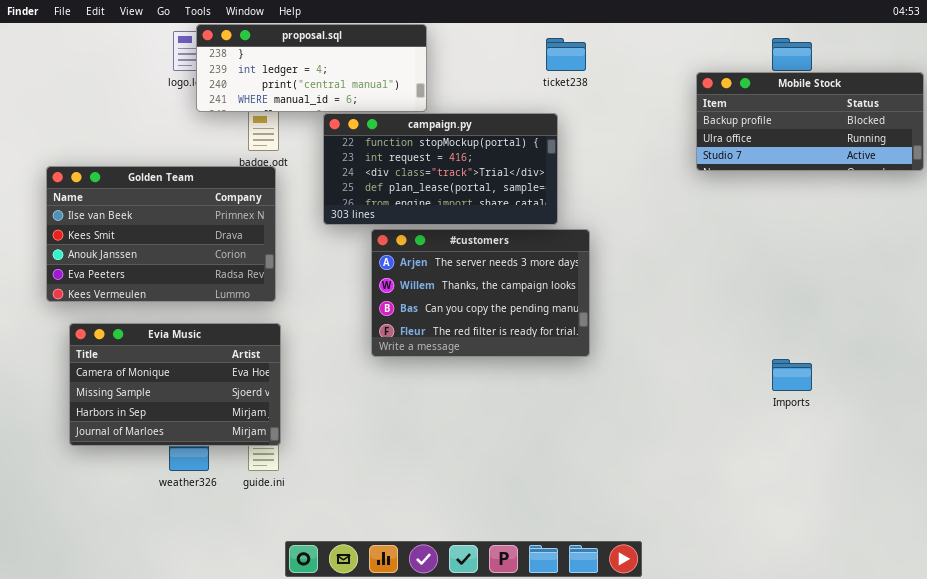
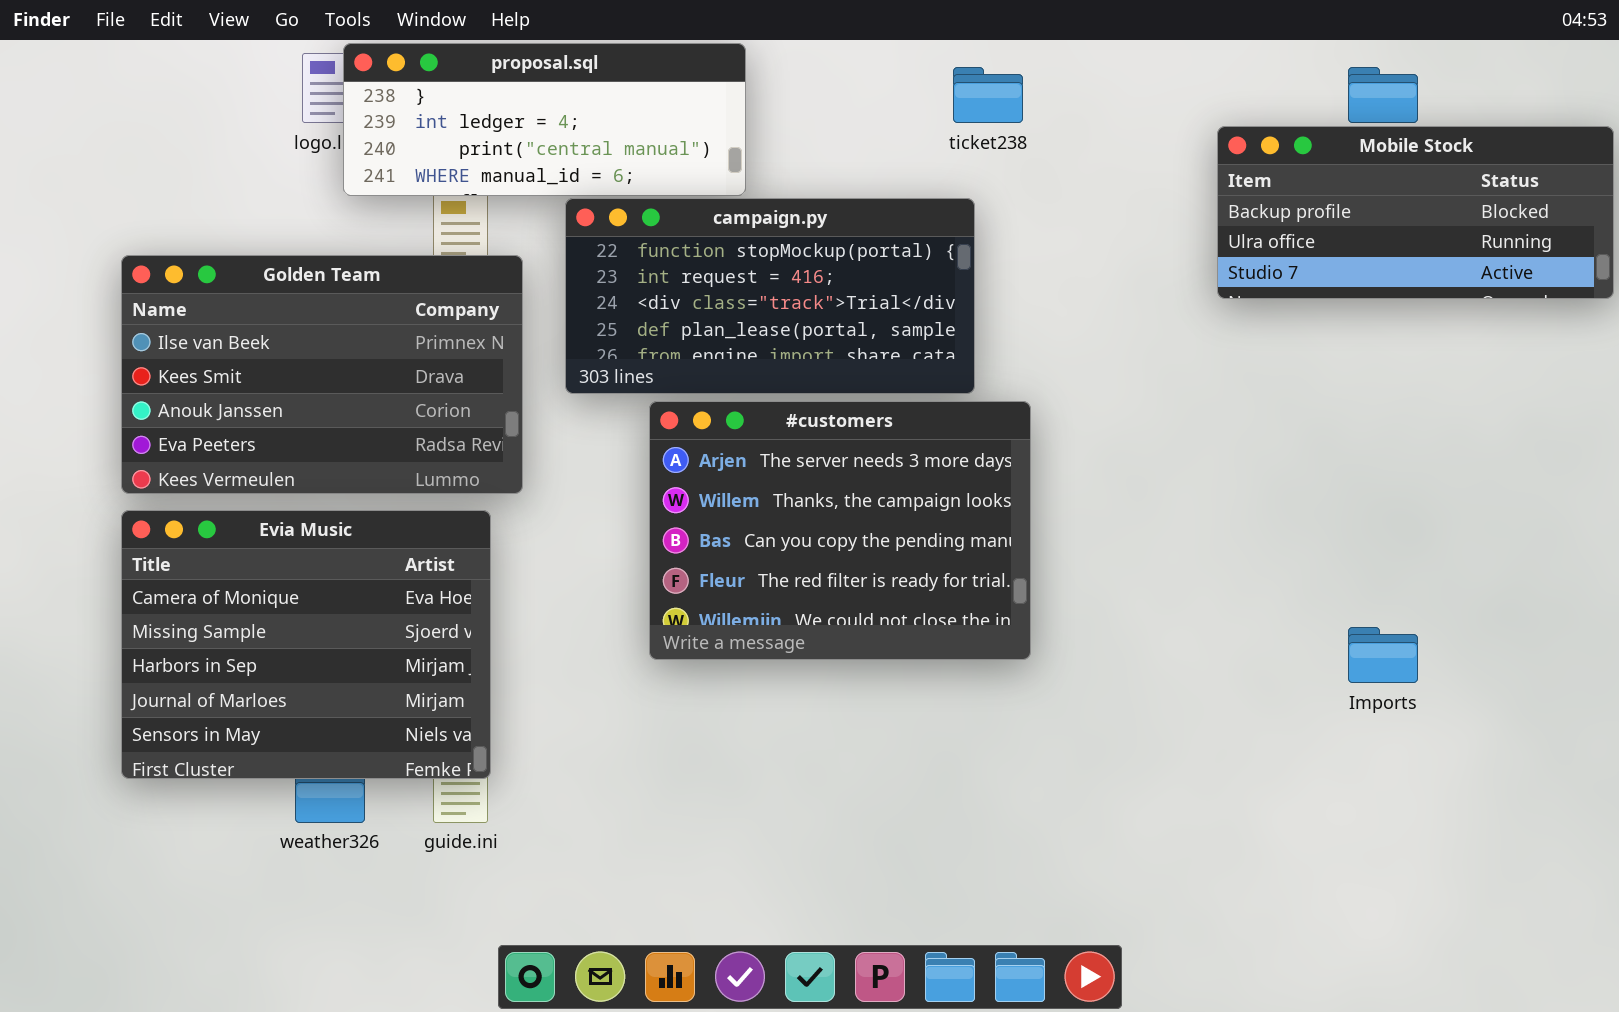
Golden Team: [46,166,276,302] -> [121,255,523,494], moved
#customers: [371,229,590,357] -> [649,401,1031,660], resized
Evia Music: [69,323,281,446] -> [121,510,491,779], resized

